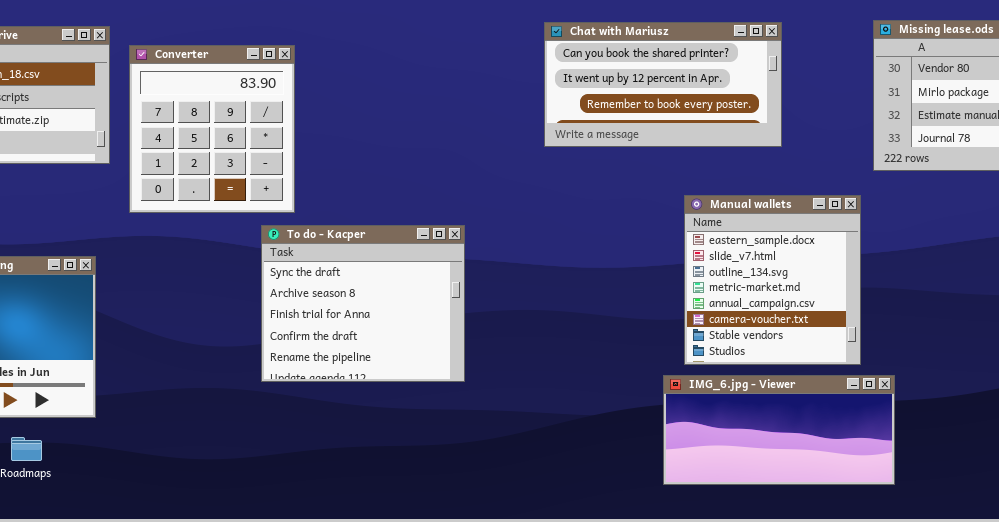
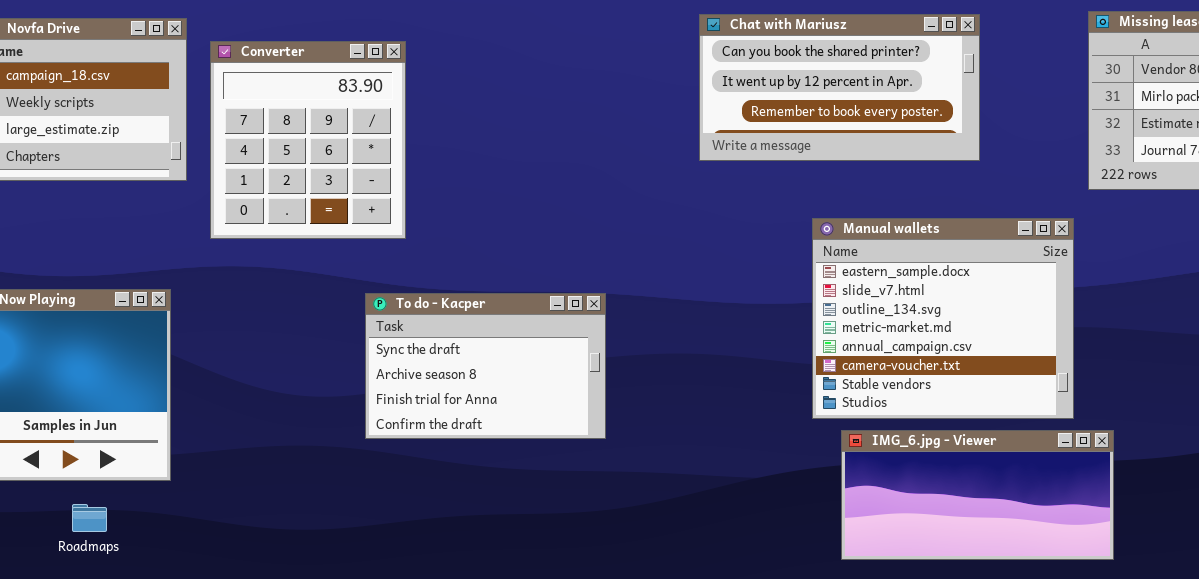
Manual wallets: [684,195,861,365] -> [812,218,1074,419], resized
To do - Kacper: [261,225,465,382] -> [365,293,606,439], resized

